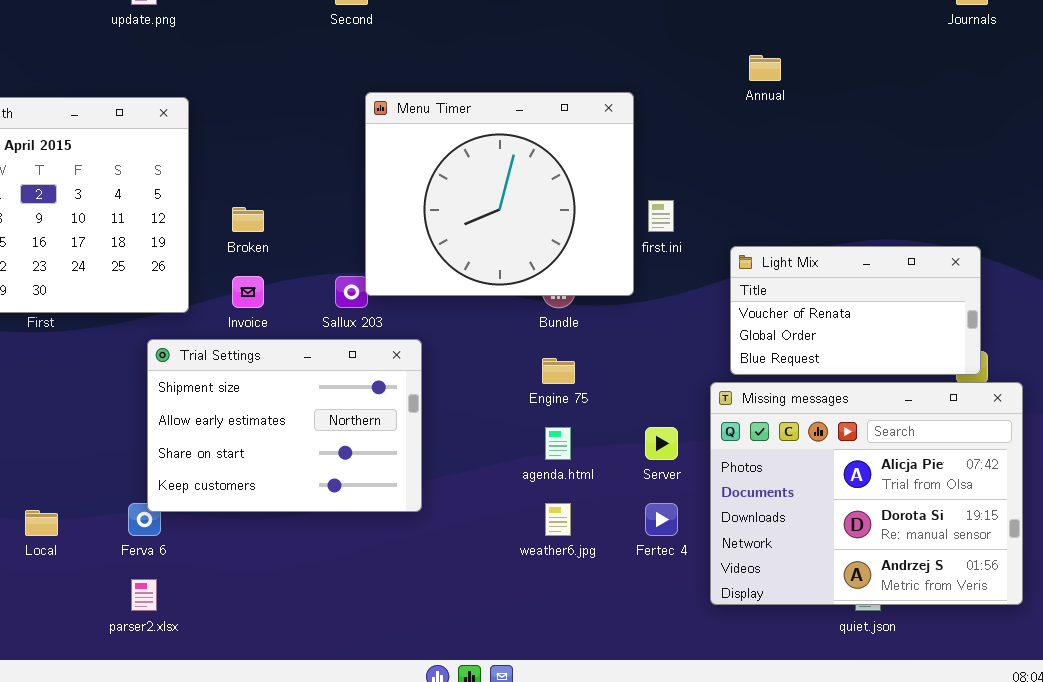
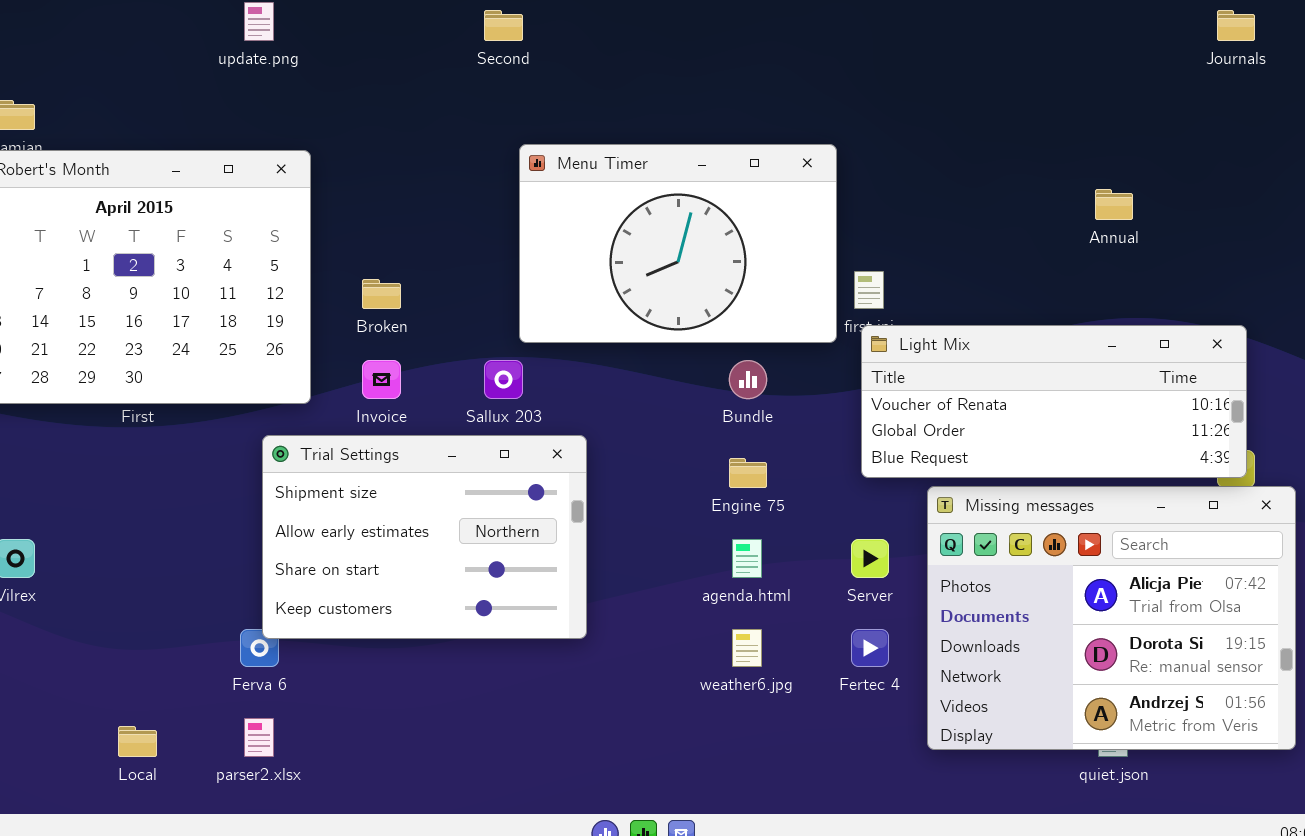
Annual: [749,55,781,81] -> [1095,189,1133,220], moved
Menu Timer: [365,92,634,296] -> [519,144,837,343], resized
Light Mix: [730,246,981,375] -> [861,325,1247,478], resized
Local: [25,510,58,536] -> [118,726,157,757], moved

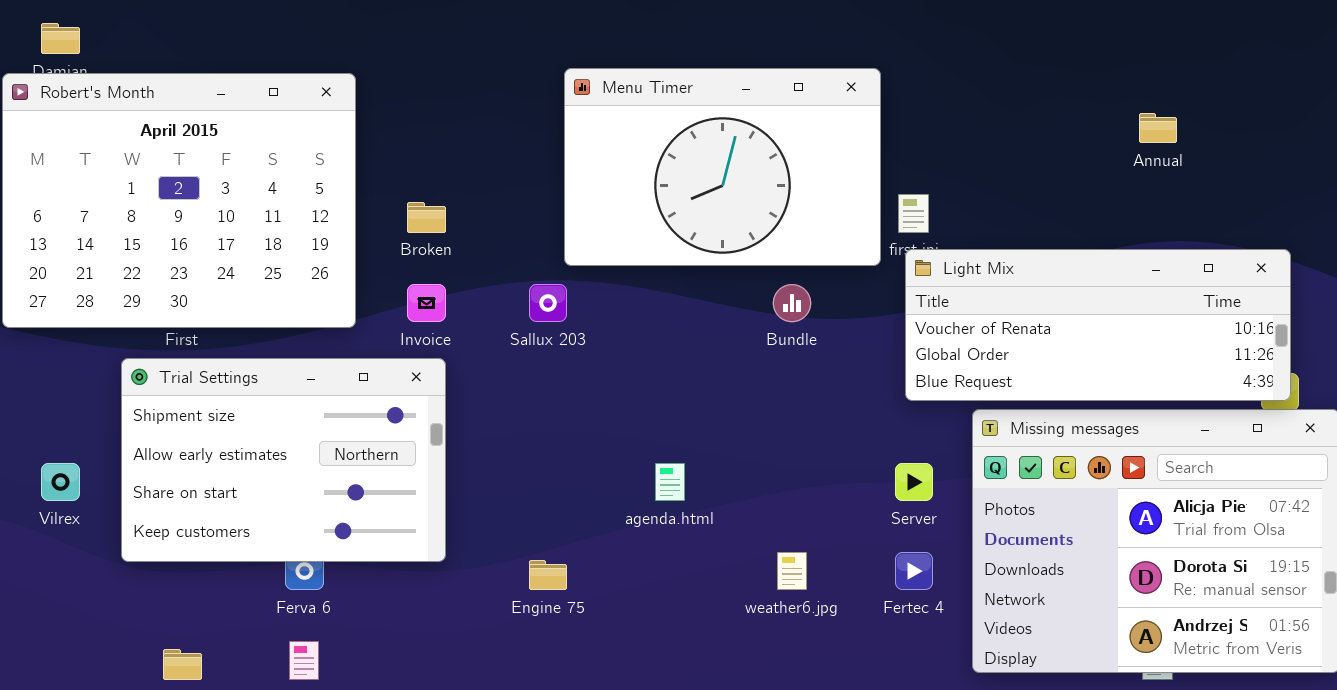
Trial Settings: [262,435,587,639] -> [121,358,446,562], moved
Engine 75: [729,458,767,488] -> [529,560,567,590], moved
agenda.html: [732,539,762,578] -> [655,463,685,501], moved

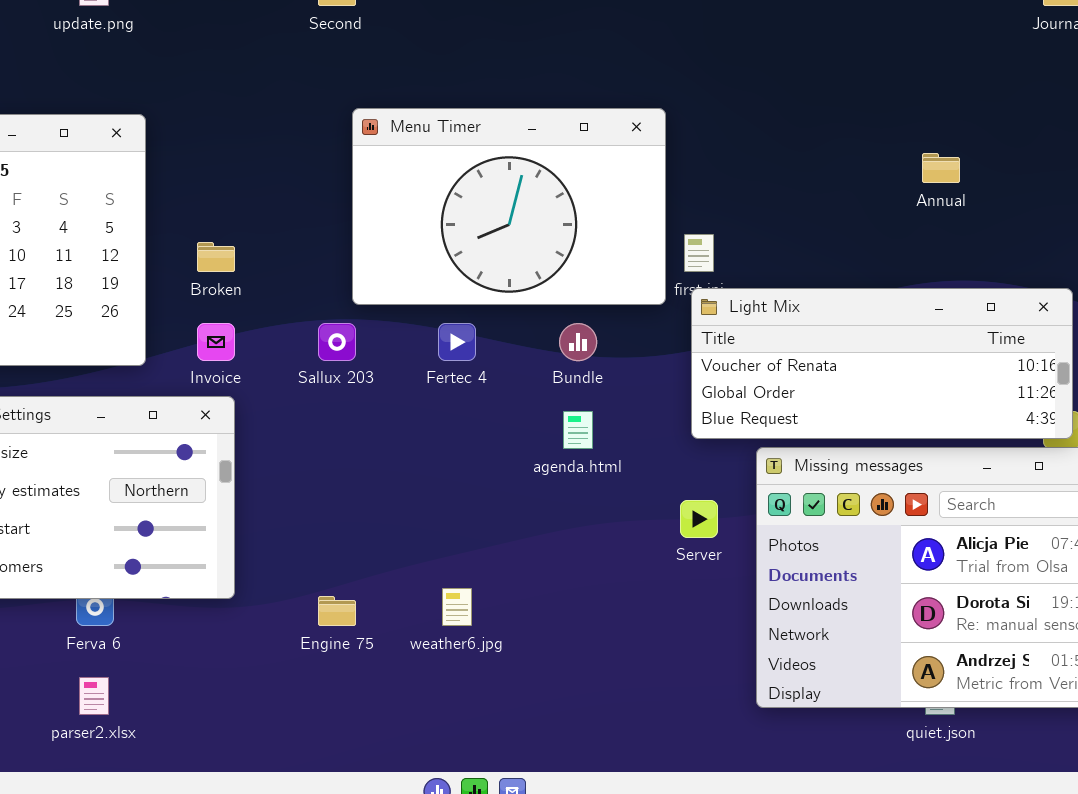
agenda.html: [655,463,685,501] -> [563,411,593,449], moved
weather6.jpg: [777,552,807,590] -> [442,588,472,626], moved
Fertec 4: [895,552,933,590] -> [438,323,476,361], moved

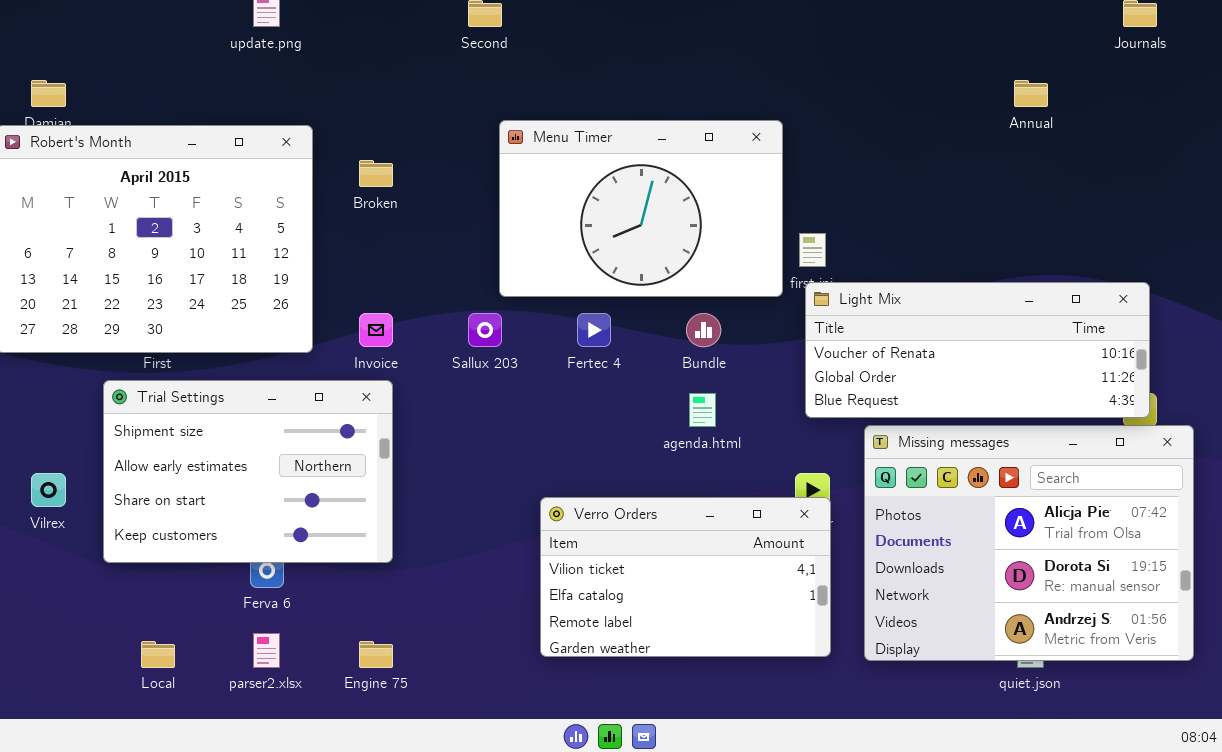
Annual: [922,153,960,183] -> [1014,80,1048,107], moved
Broken: [197,242,235,272] -> [359,160,393,187], moved
Verro Orders: none -> [540,497,831,657], opened
Engine 75: [318,596,356,626] -> [359,641,393,668], moved

